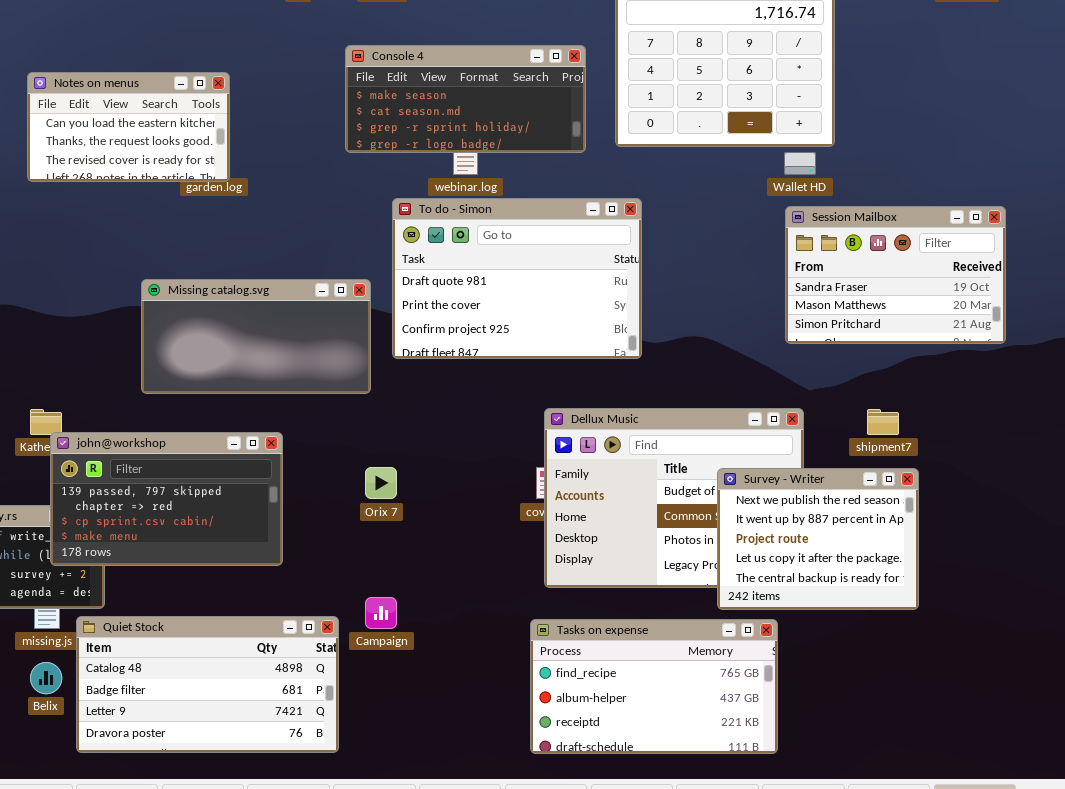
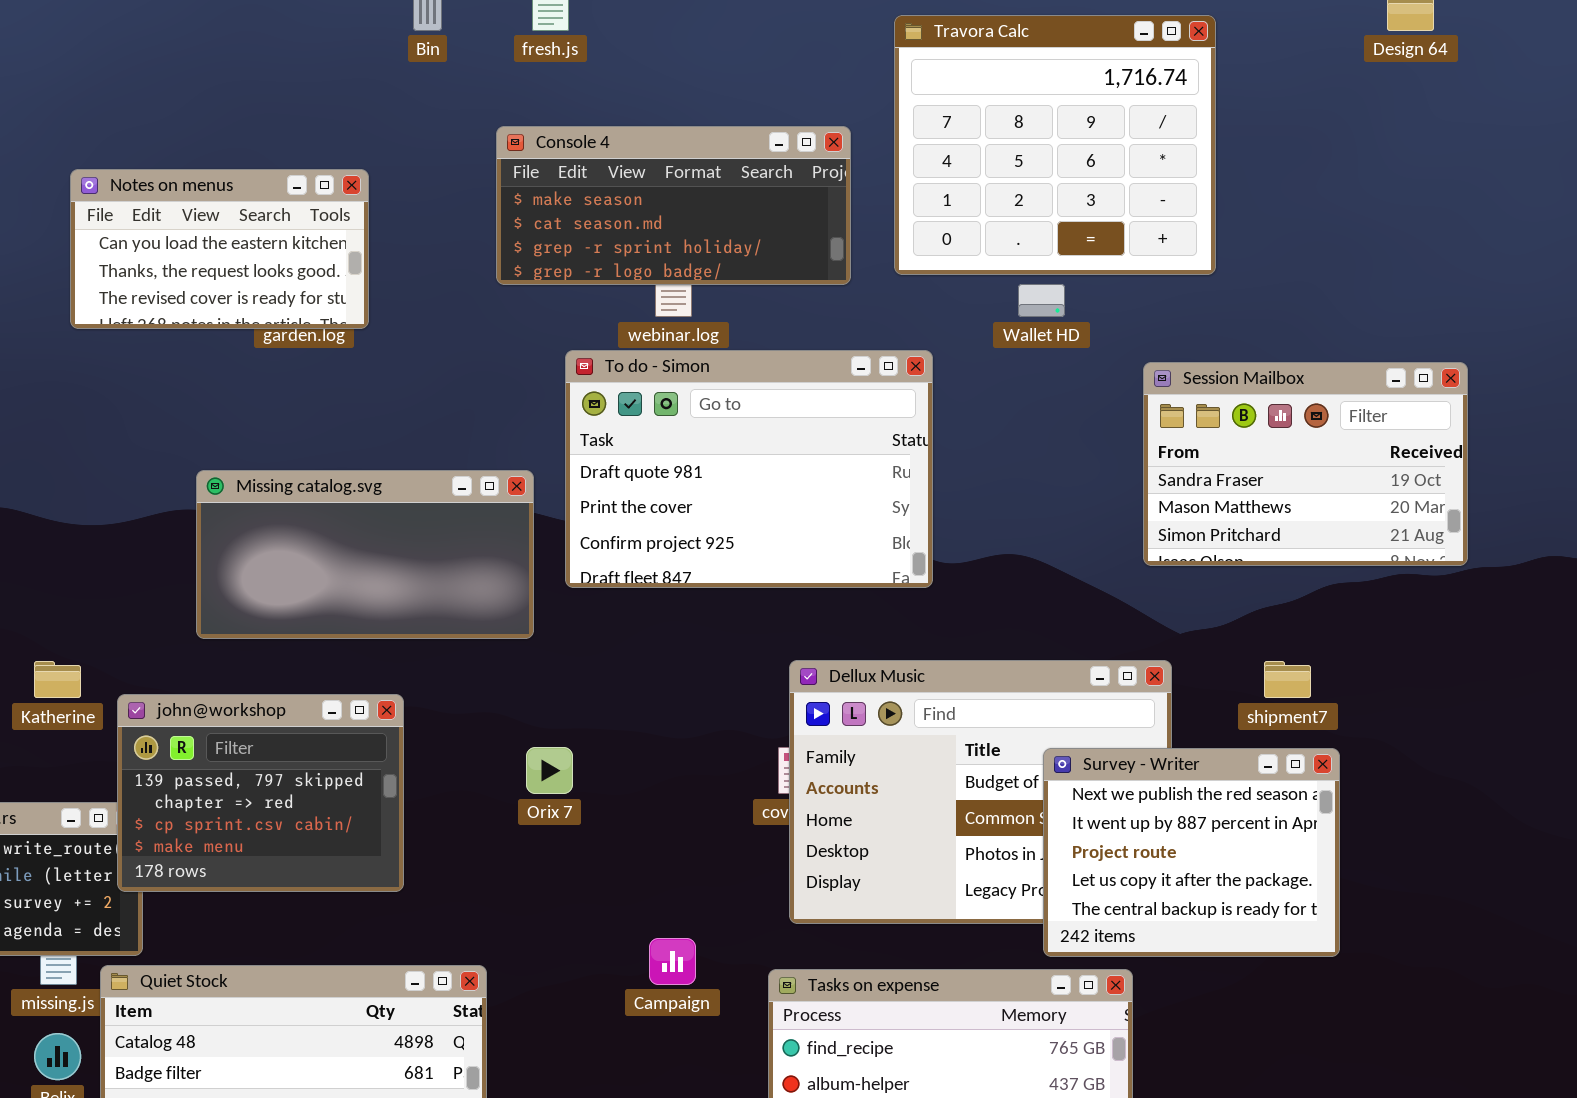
Notes on menus: [27,72,230,182] -> [70,169,369,329], moved
Wallet HD: [784,152,816,175] -> [1018,284,1065,317], moved
john@workshop: [50,432,283,566] -> [117,694,404,892], resized
Campaign: [365,597,397,629] -> [649,938,696,985], moved

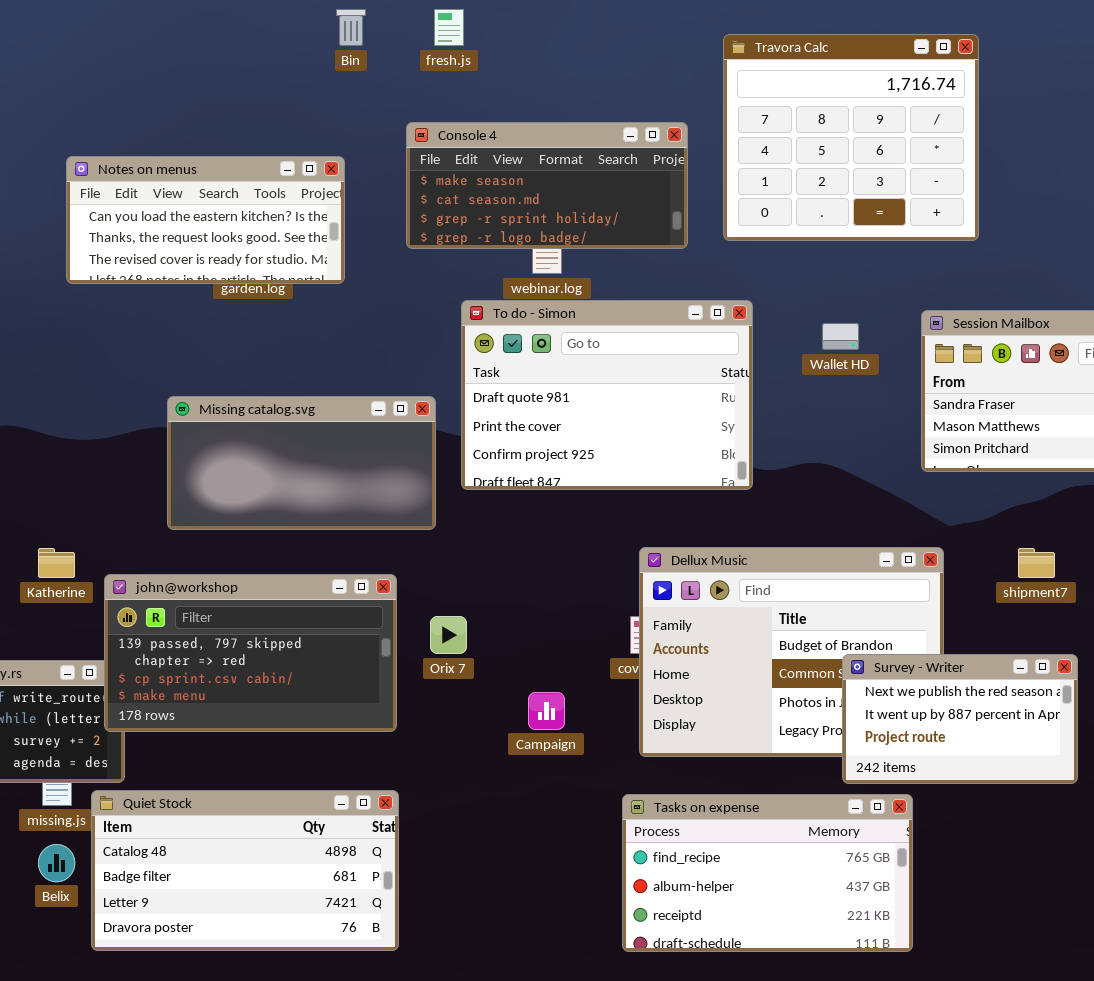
Notes on menus: [70,169,369,329] -> [66,156,345,284], resized
Wallet HD: [1018,284,1065,317] -> [822,323,859,350], moved
john@workshop: [117,694,404,892] -> [104,574,397,732], resized
Survey - Writer: [1043,748,1340,957] -> [842,654,1078,784], resized
Campaign: [649,938,696,985] -> [528,692,565,730], moved

